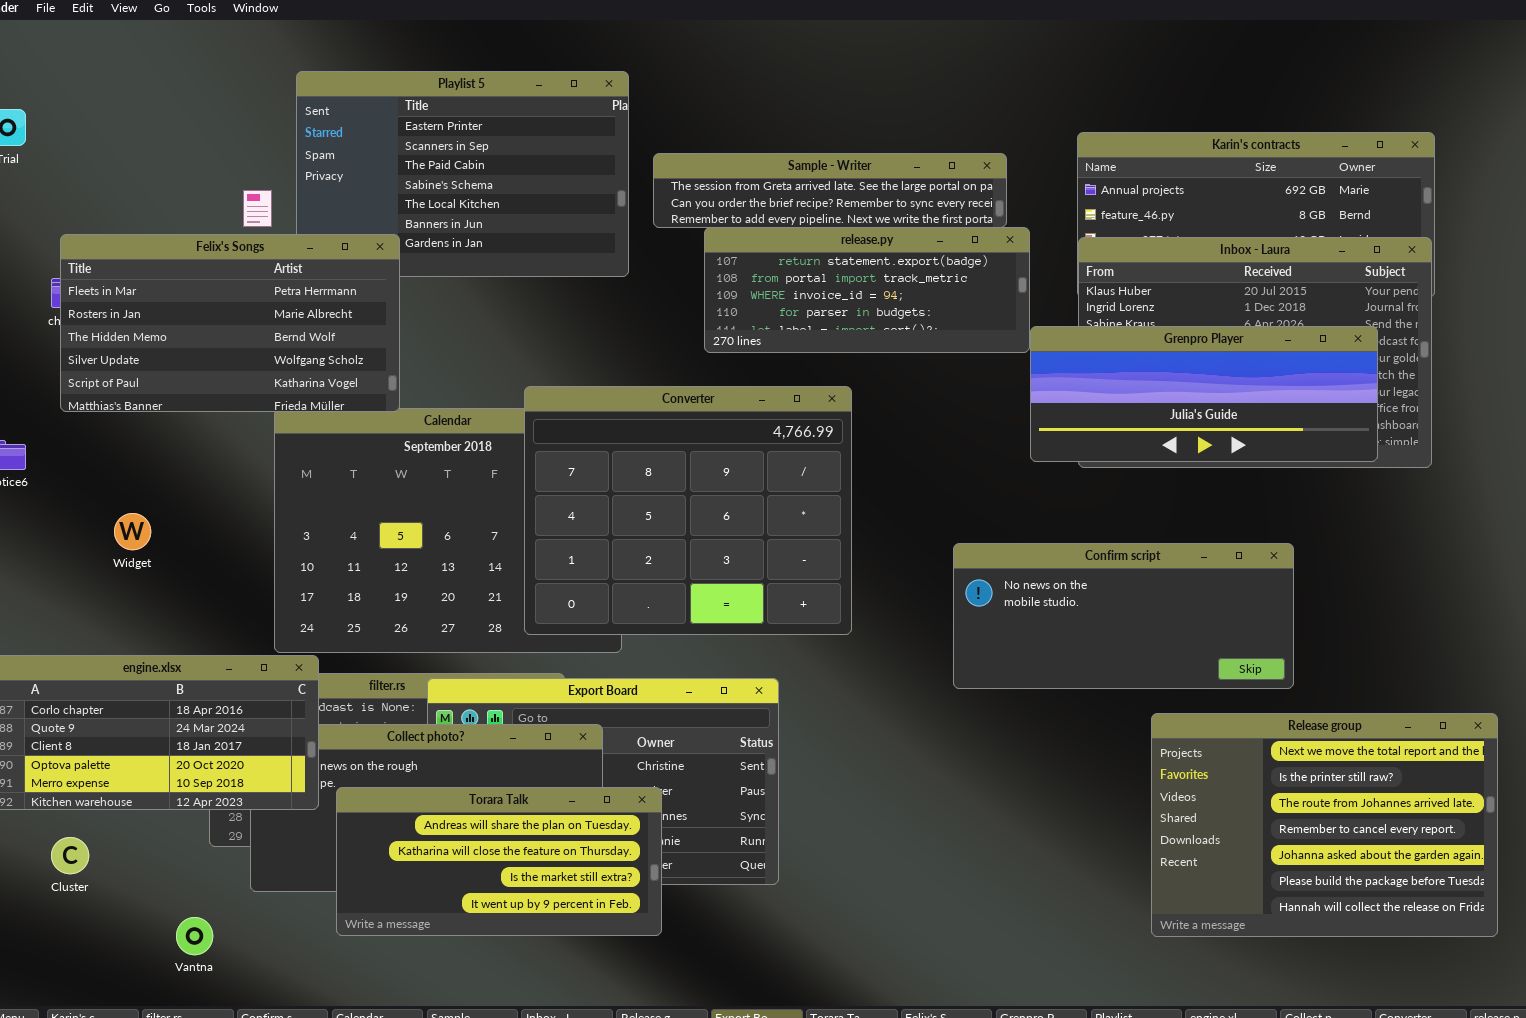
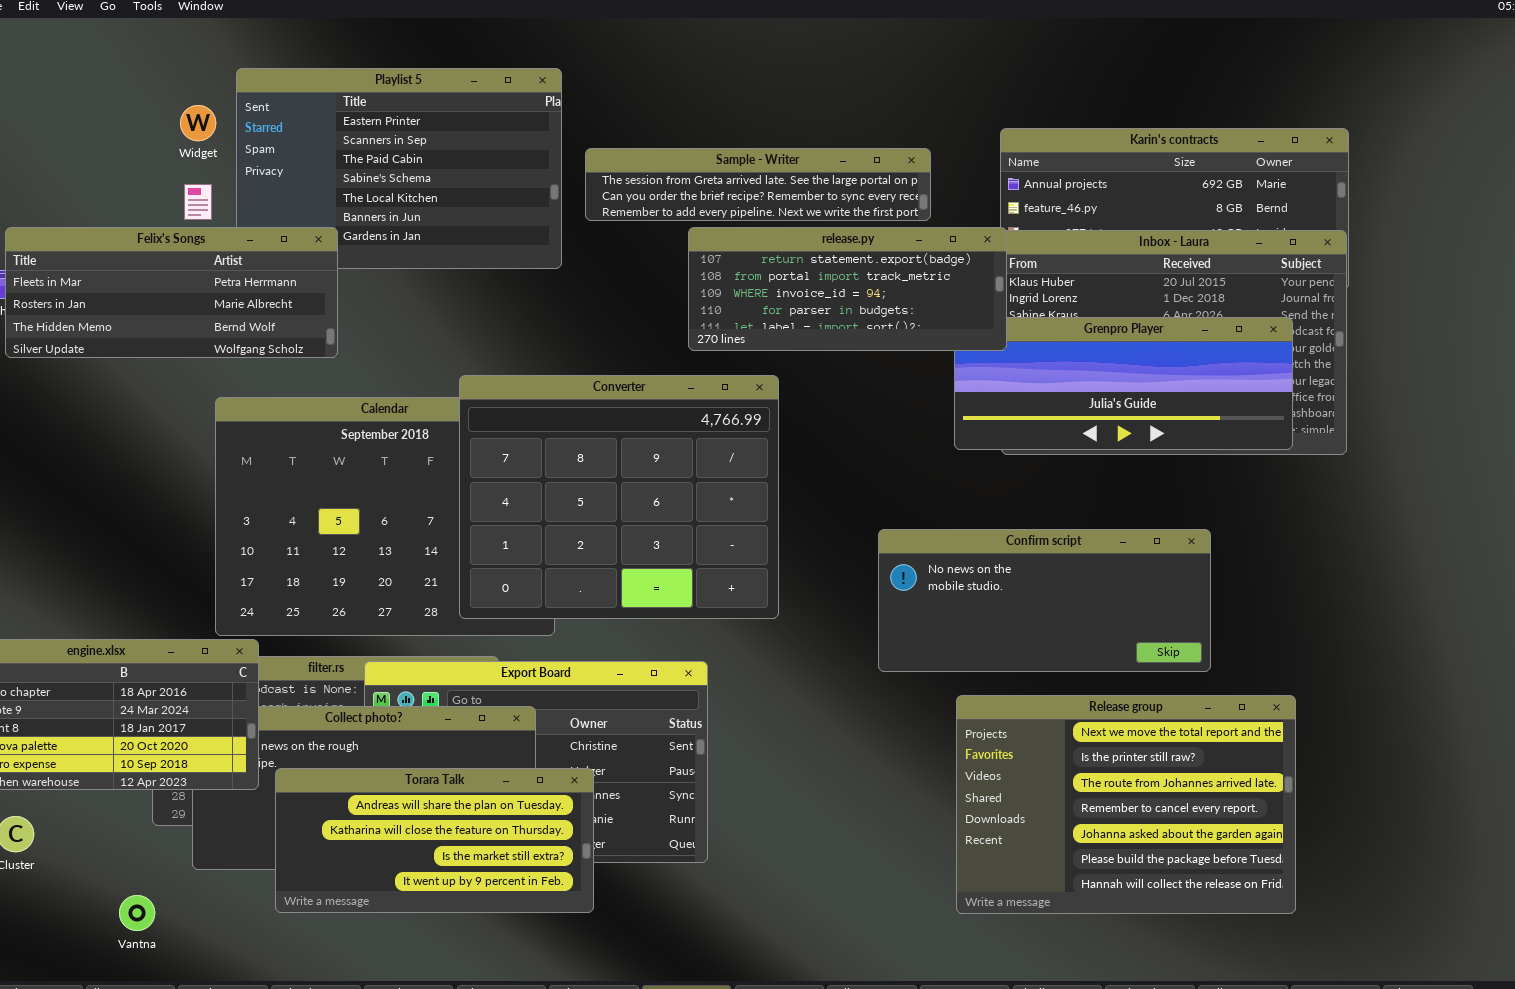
release.py: [704,227,1030,353] -> [688,227,1007,351], moved
Felix's Songs: [60,234,400,412] -> [5,227,338,358], resized
Widget: [114,513,151,550] -> [180,105,216,141], moved
Release group: [1151,713,1498,937] -> [956,695,1296,914], moved

